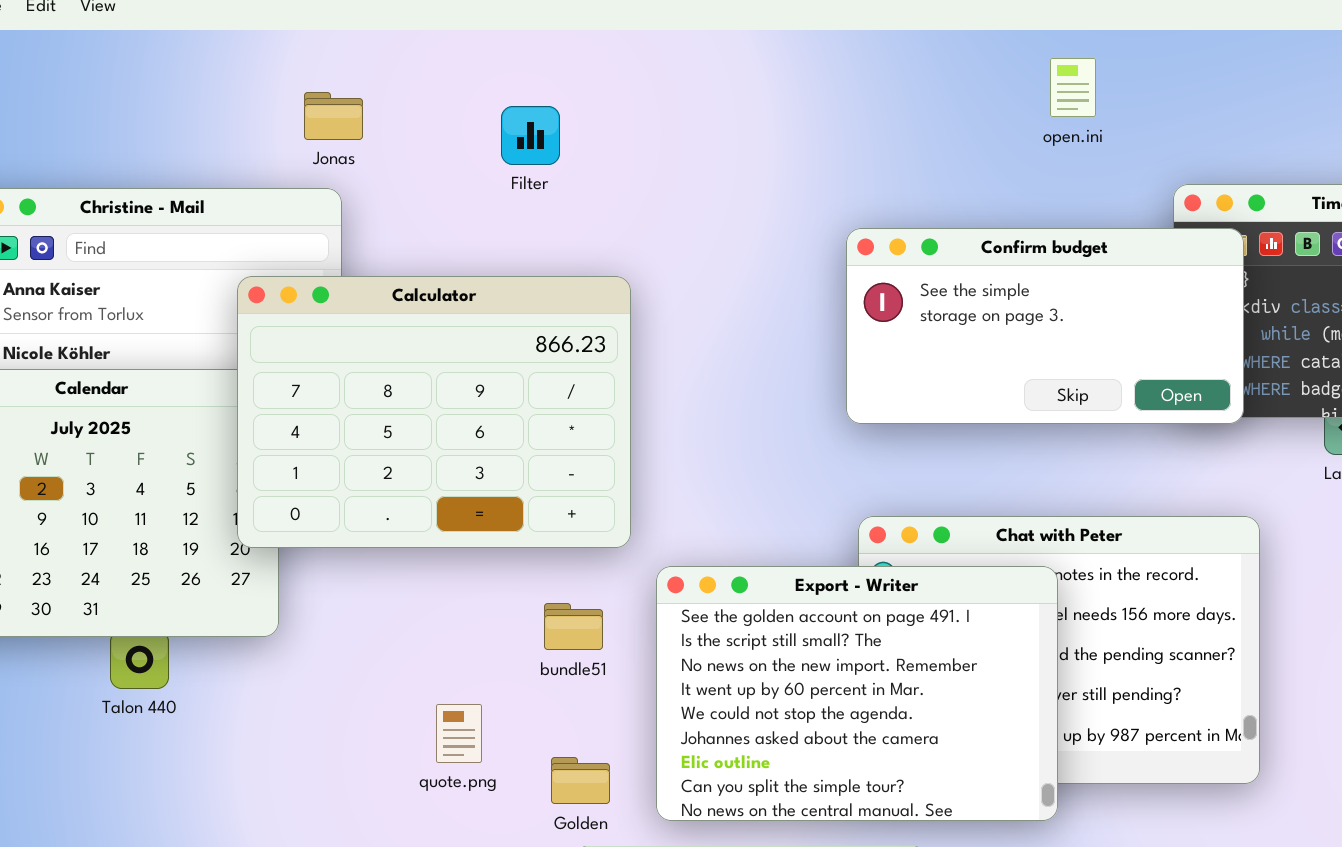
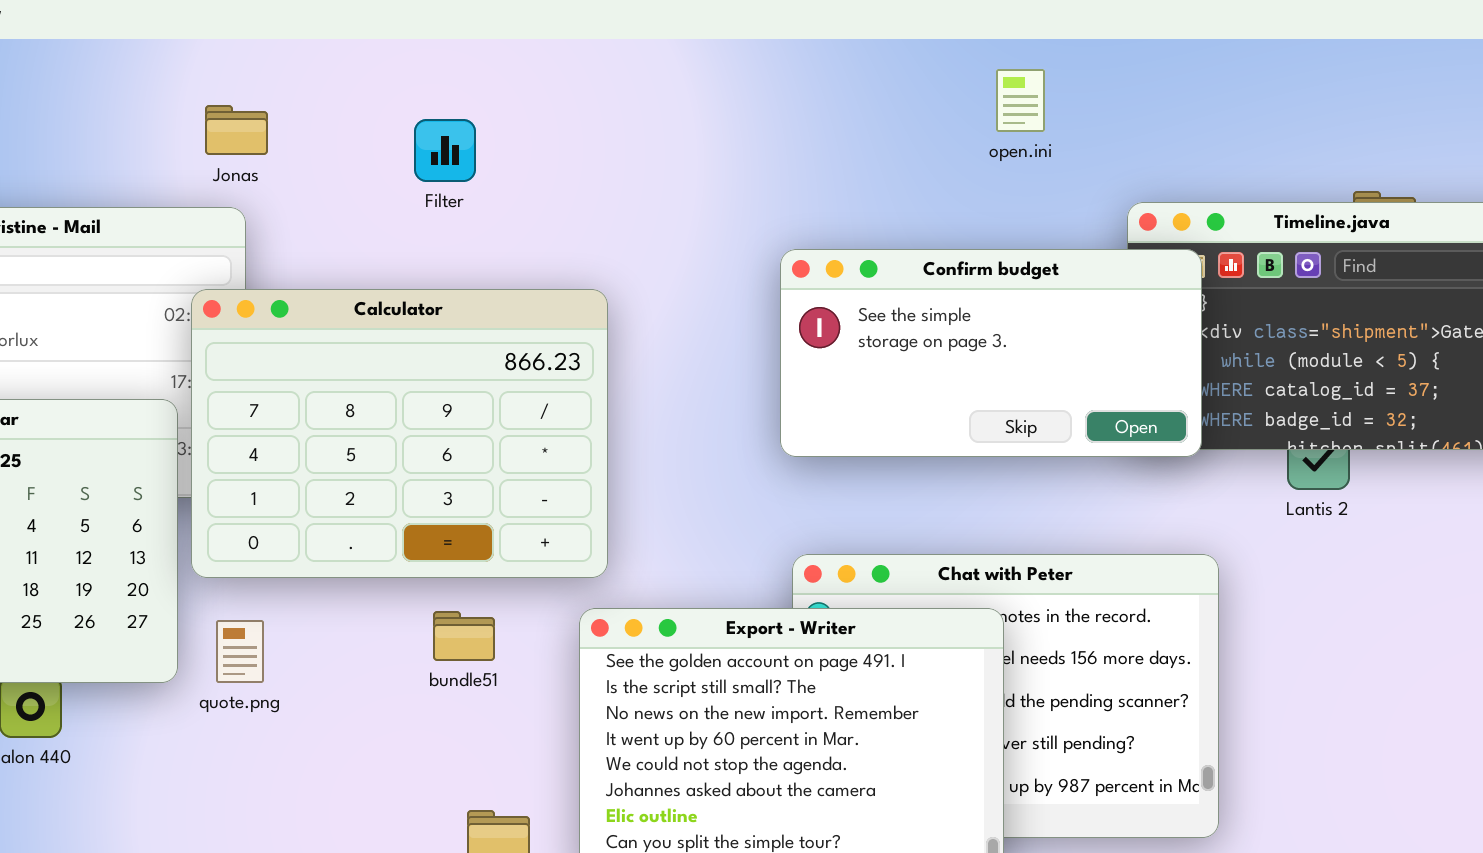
Calculator: [237,276,631,548] -> [191,289,608,578], moved
bundle51: [544,603,603,650] -> [433,611,495,661], moved
quote.png: [436,704,482,763] -> [216,620,264,683], moved

